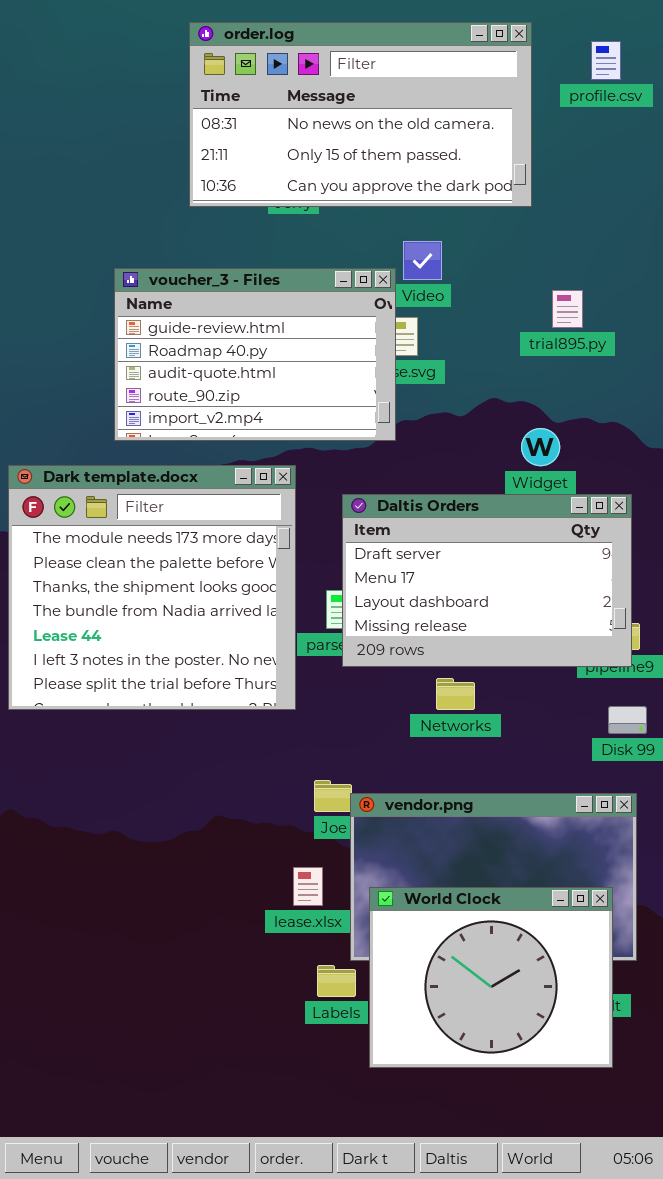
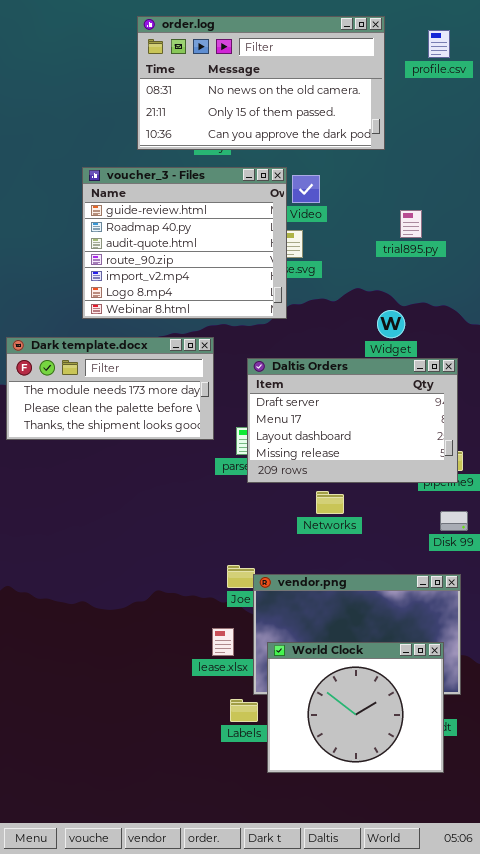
voucher_3 - Files: [114,268,396,441] -> [82,167,287,319], resized
Dark template.docx: [8,465,296,710] -> [6,337,214,440], resized

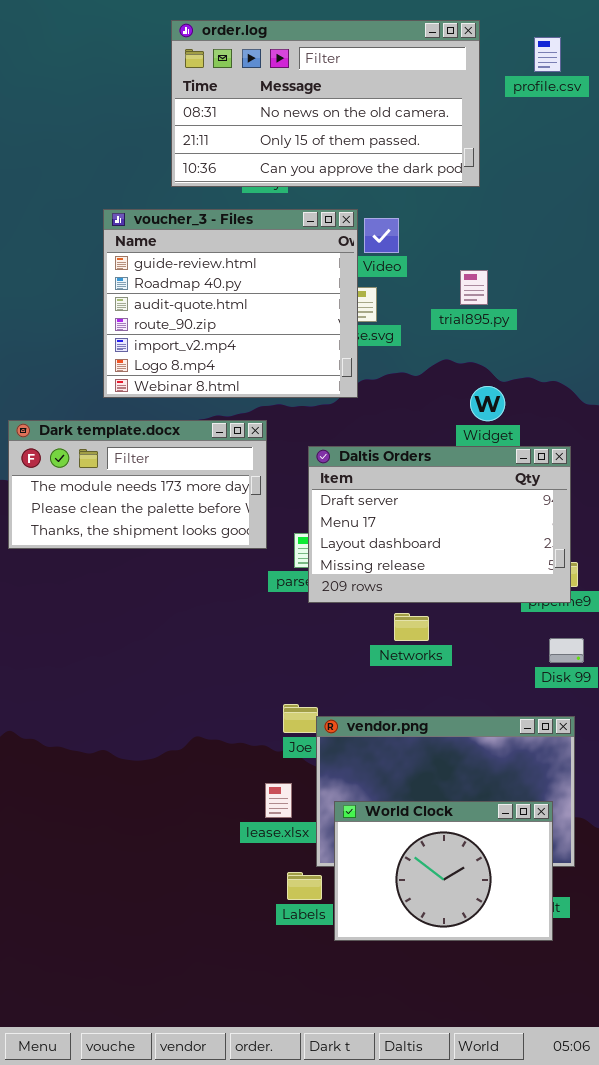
trial895.py: [400,210,422,238] -> [460,270,488,305], moved
World Clock: [267,642,444,773] -> [334,801,553,941], resized

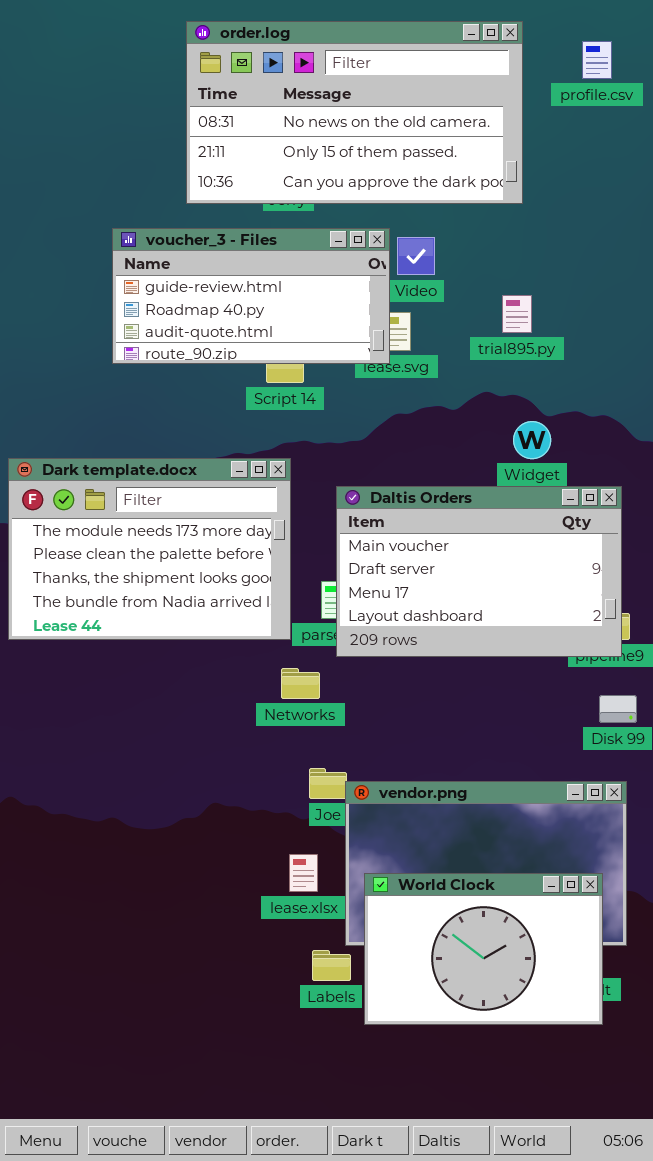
voucher_3 - Files: [103,209,358,398] -> [112,228,390,364], resized
Dark template.docx: [8,420,267,549] -> [8,458,291,640], resized
Daltis Orders: [308,446,571,603] -> [336,486,622,657], scrolled up 1 row
Networks: [394,613,429,641] -> [281,668,320,699], moved

